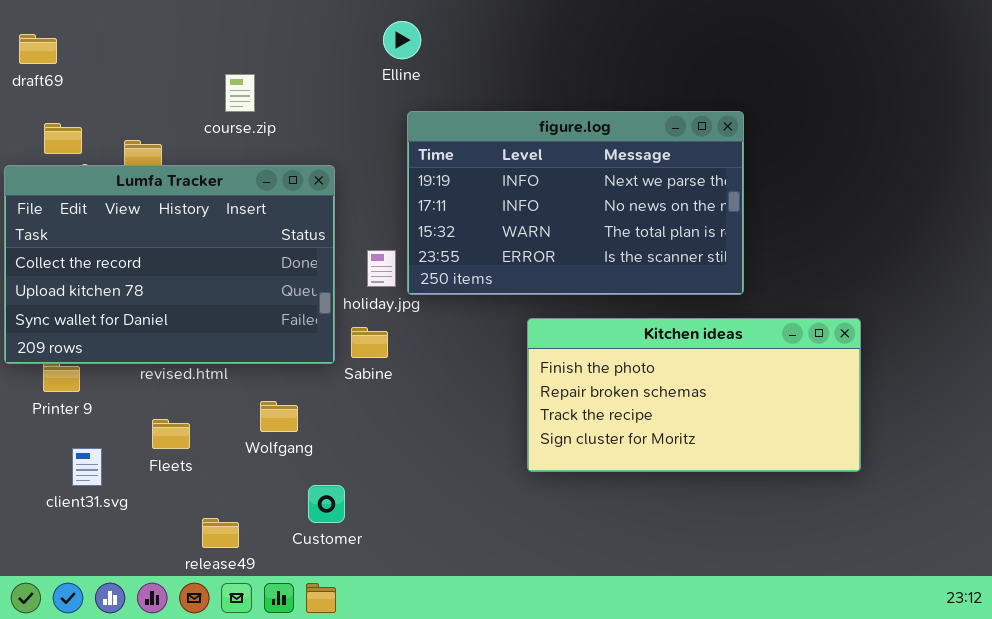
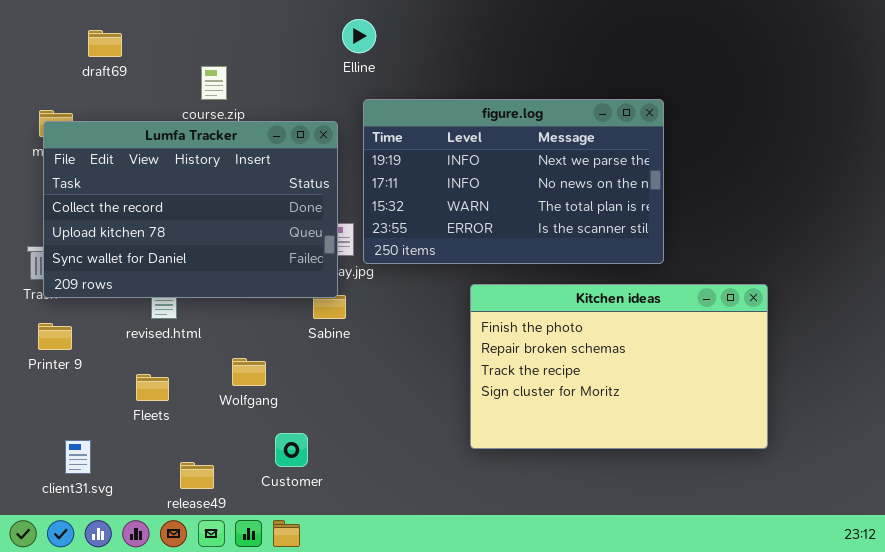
draft69: [19,34,57,64] -> [88,30,122,57], moved
Lumfa Tracker: [4,165,335,364] -> [43,121,338,298], moved
Kitchen ideas: [527,318,861,472] -> [470,284,768,449], resized
client31.svg: [72,448,102,486] -> [65,440,91,474], moved

